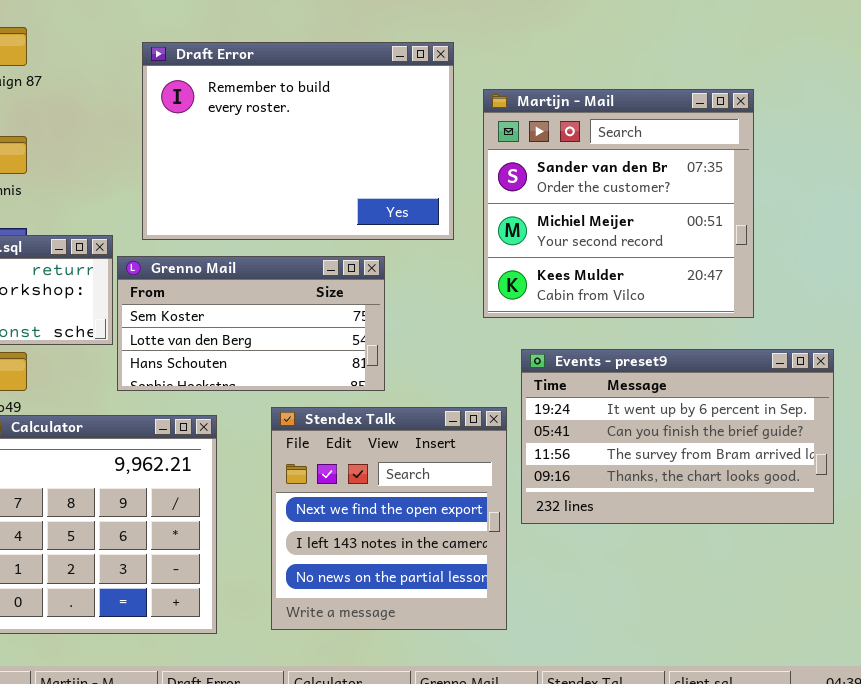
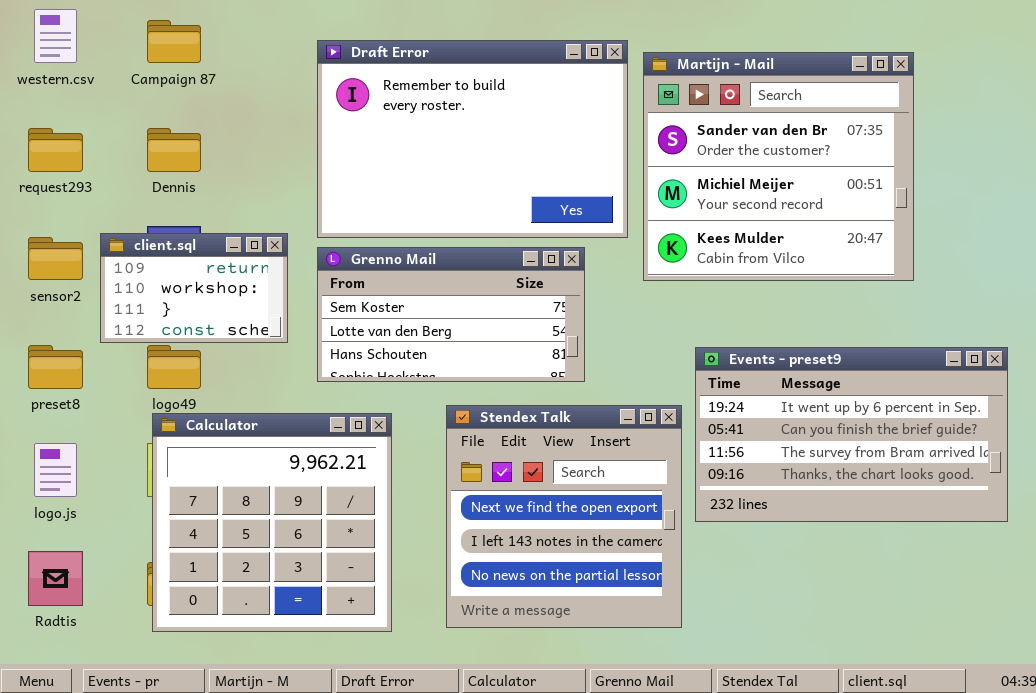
Martijn - Mail: [483,89,754,318] -> [643,52,914,281], moved
Grenno Mail: [117,256,385,391] -> [317,247,585,382], moved

